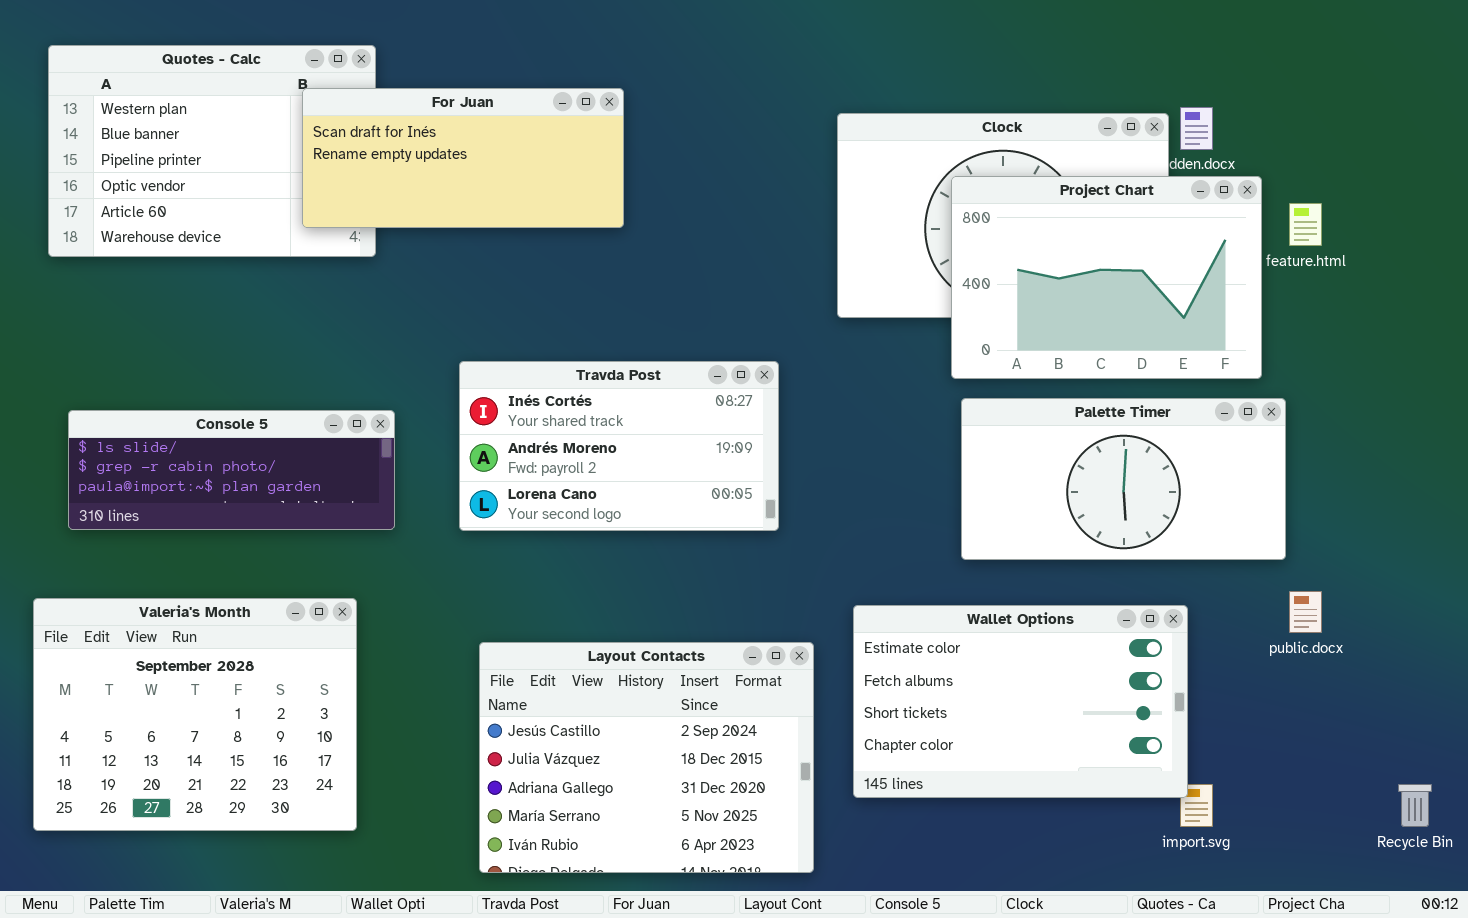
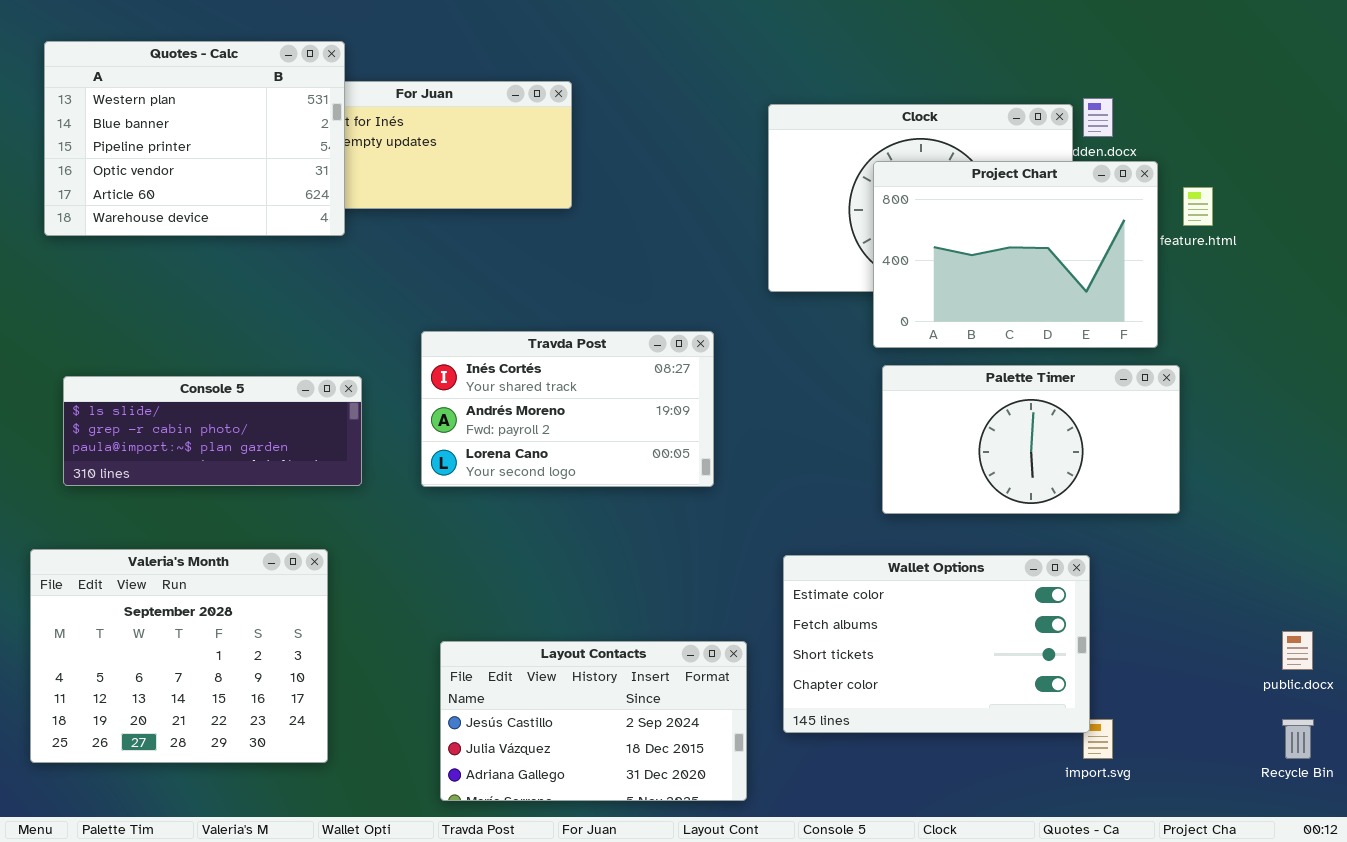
Quotes - Calc: [48,45,376,257] -> [44,41,345,236], raised
public.docx: [1289,591,1322,633] -> [1282,631,1313,670], moved
Layout Contacts: [479,642,814,873] -> [440,641,747,801], resized

